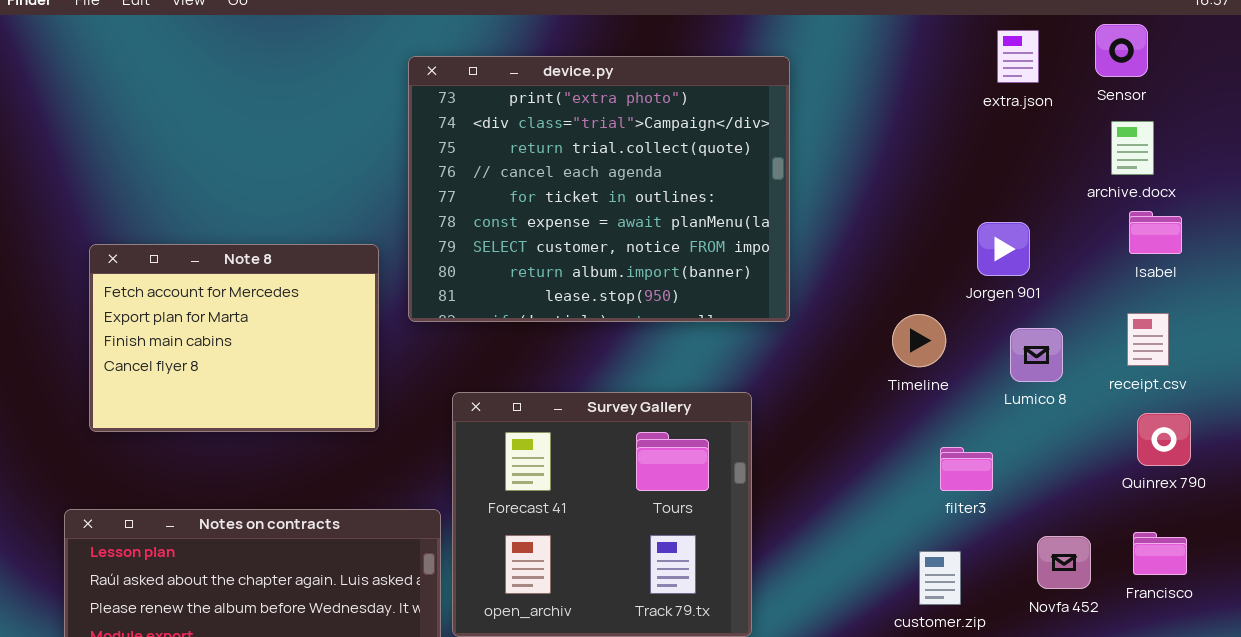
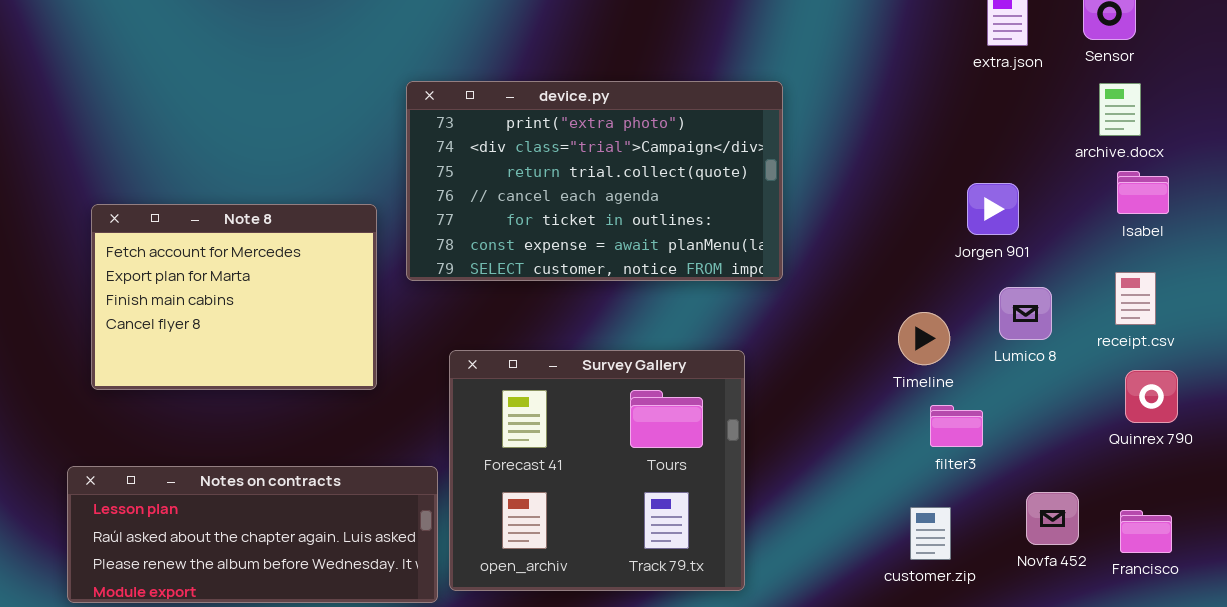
device.py: [408,56,790,322] -> [406,81,783,281], resized
Timeline: [892,314,946,367] -> [898,312,950,365], moved
Francisco: [1133,532,1187,575] -> [1120,510,1172,553], moved

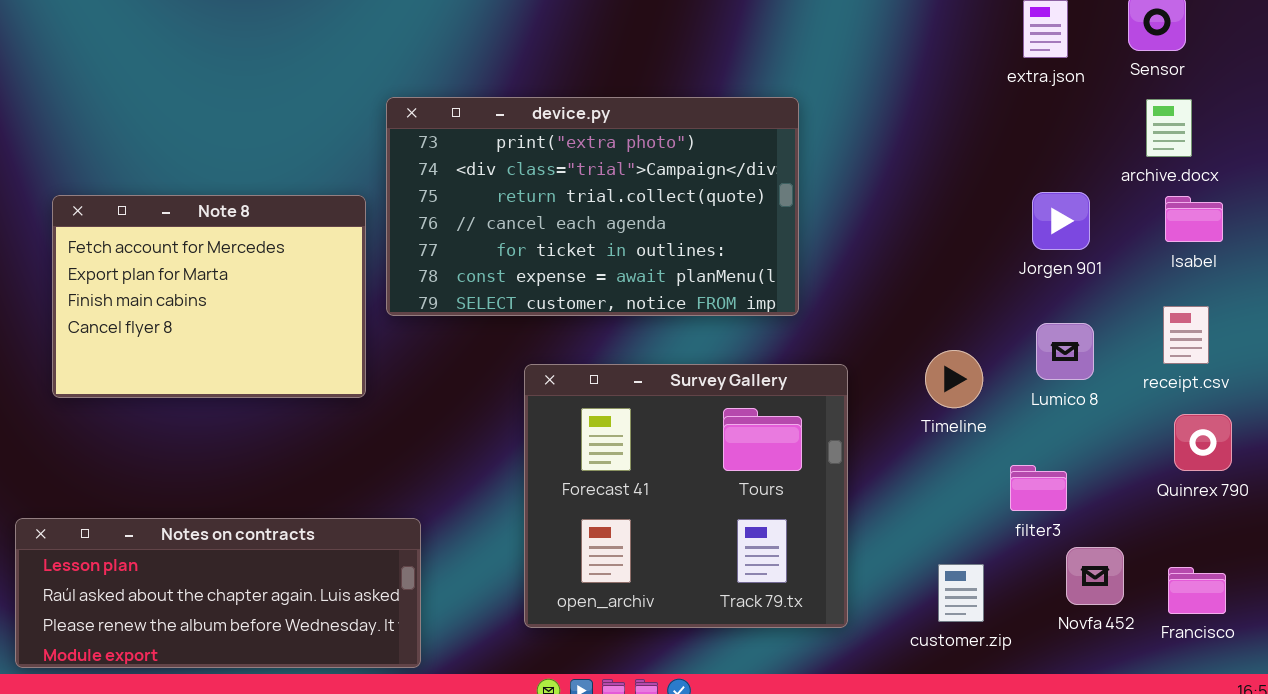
Jorgen 901: [967,183,1019,235] -> [1032,192,1090,250], moved
Note 8: [91,204,377,390] -> [52,195,366,398], moved
Survey Gallery: [449,350,745,591] -> [524,364,848,628], moved
filter3: [930,405,983,447] -> [1010,465,1067,511], moved

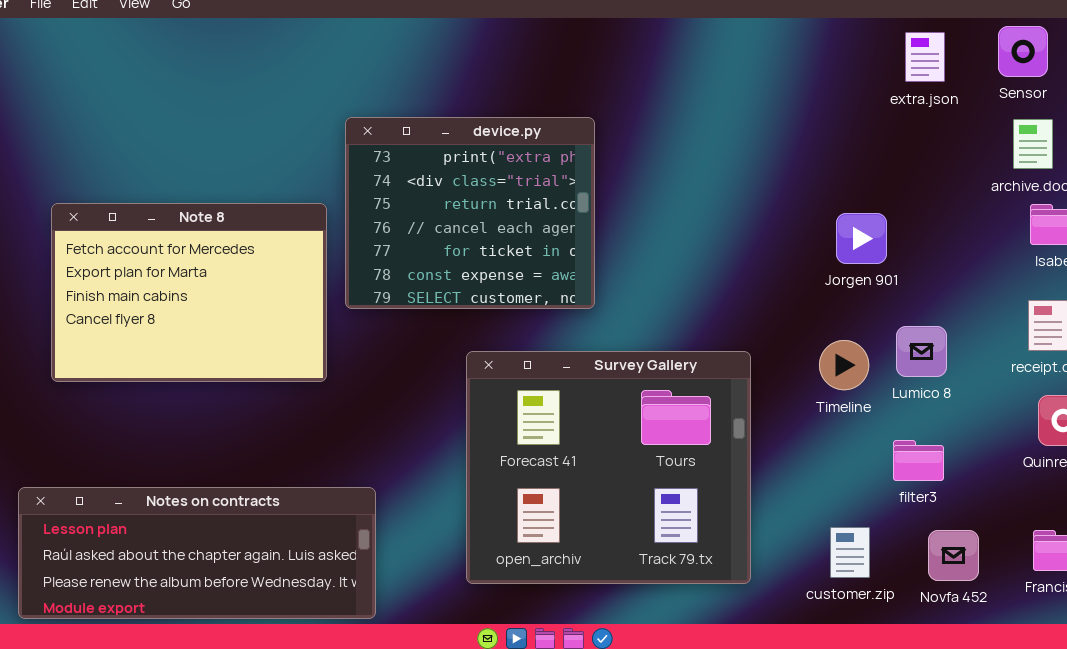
device.py: [386,97,799,316] -> [345,117,595,309], resized
Jorgen 901: [1032,192,1090,250] -> [836,213,887,264], moved
Lumico 8: [1036,323,1094,380] -> [896,326,947,377], moved
Novfa 452: [1066,547,1124,605] -> [928,530,979,581], moved

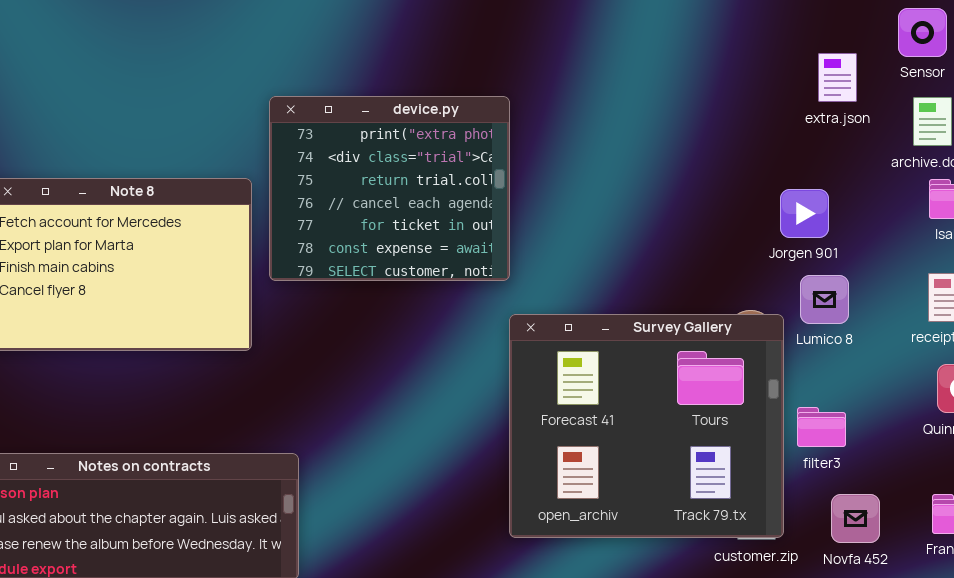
extra.json: [905,32,945,82] -> [818,53,857,102], moved
Jorgen 901: [836,213,887,264] -> [780,189,829,238], moved
Lumico 8: [896,326,947,377] -> [800,275,849,324], moved
Survey Gallery: [466,351,751,584] -> [509,314,784,538], moved

